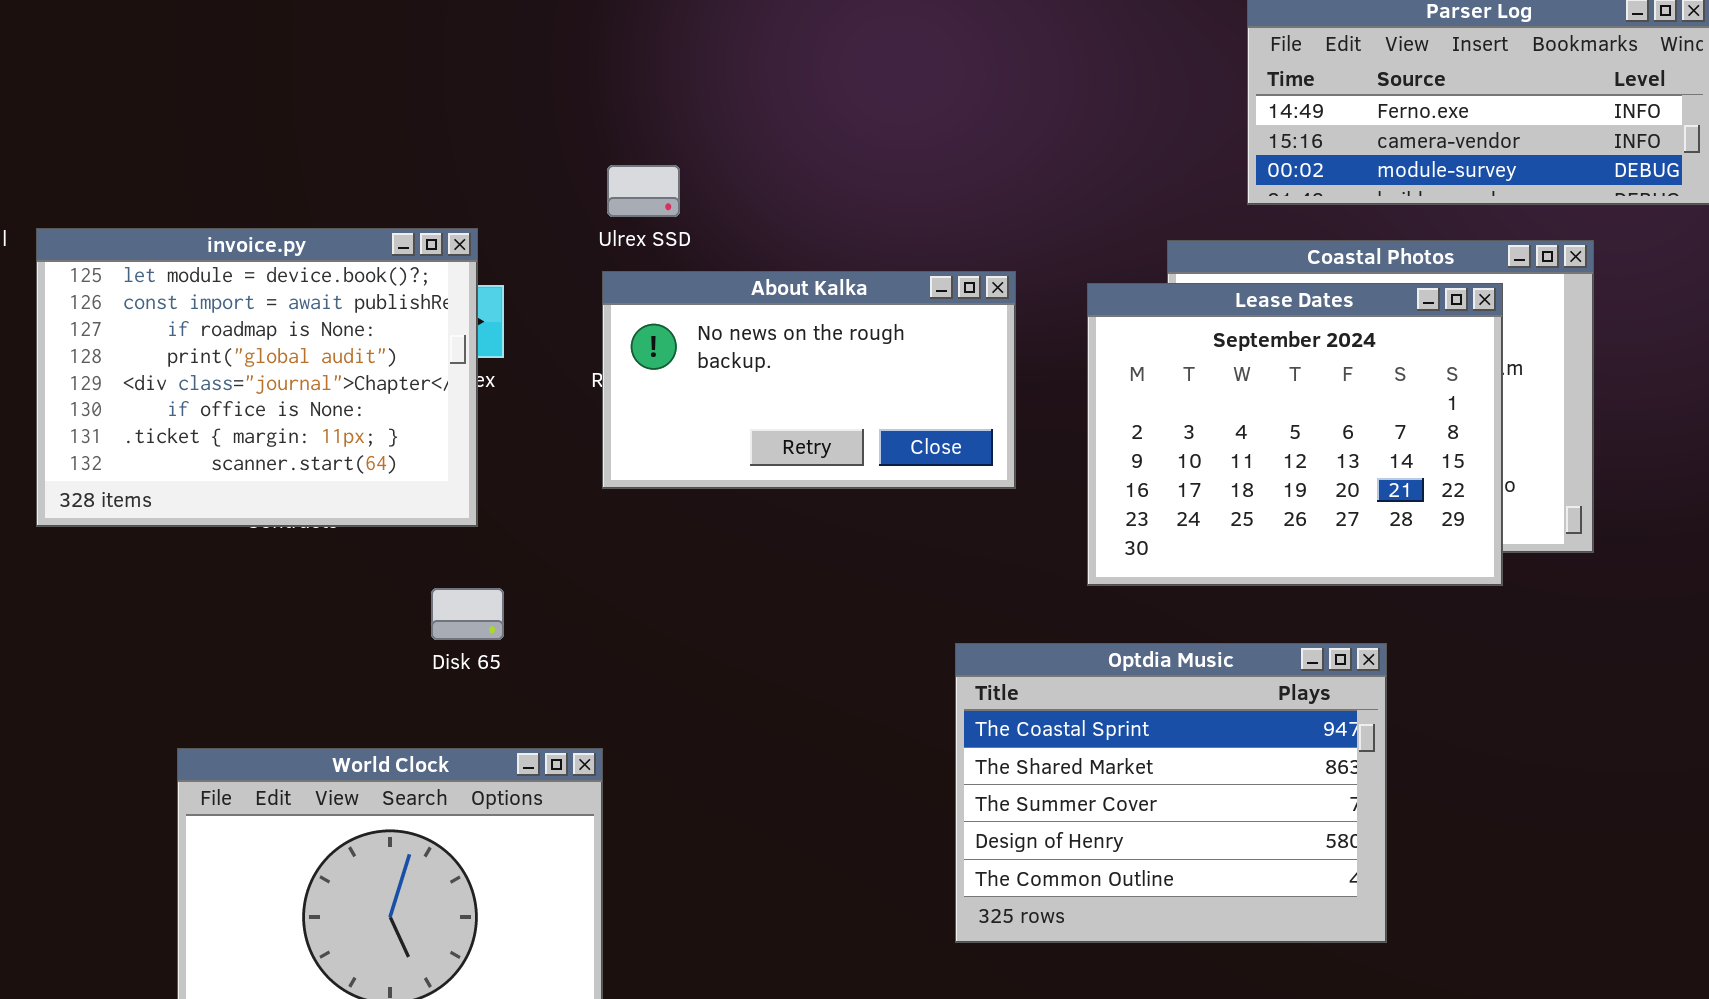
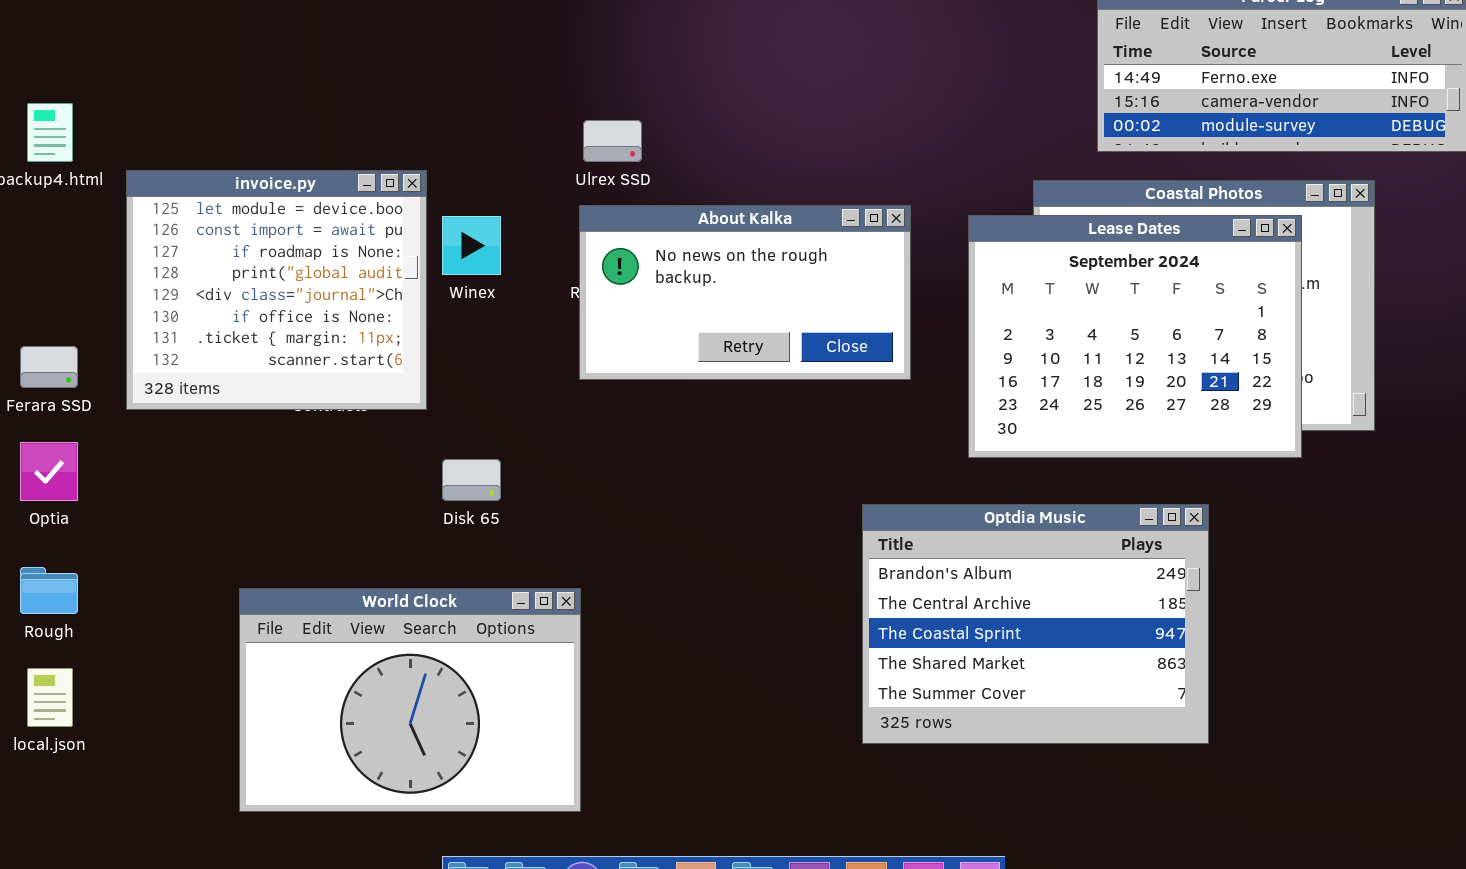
invoice.py: [36,228,478,527] -> [126,170,427,410], resized
Optdia Music: [955,643,1387,943] -> [862,504,1209,744], scrolled up 2 rows

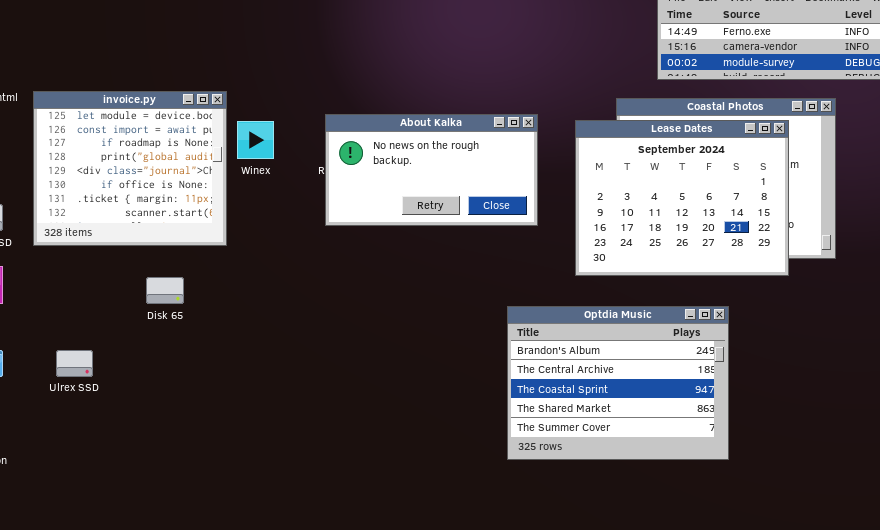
Ulrex SSD: [583,120,642,162] -> [56,350,93,377], moved
Disk 65: [442,459,501,501] -> [146,277,184,304], moved
World Clock: [239,588,581,812] -> none, closed

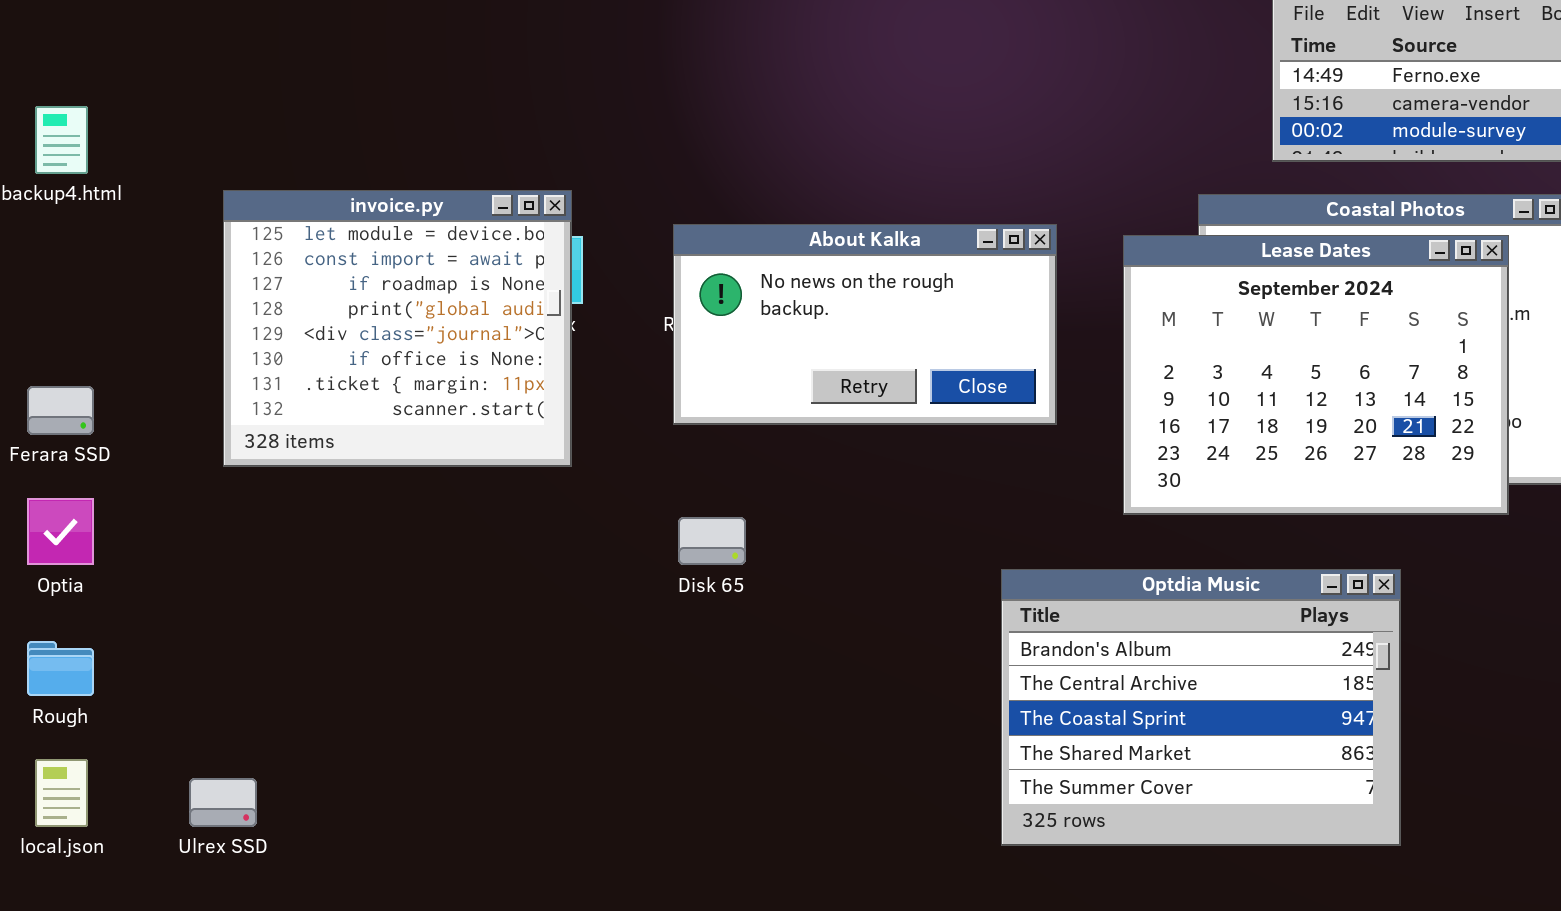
invoice.py: [33,91,227,246] -> [223,190,572,467], moved
Disk 65: [146,277,184,304] -> [678,517,746,565], moved
Ulrex SSD: [56,350,93,377] -> [189,778,257,827], moved

